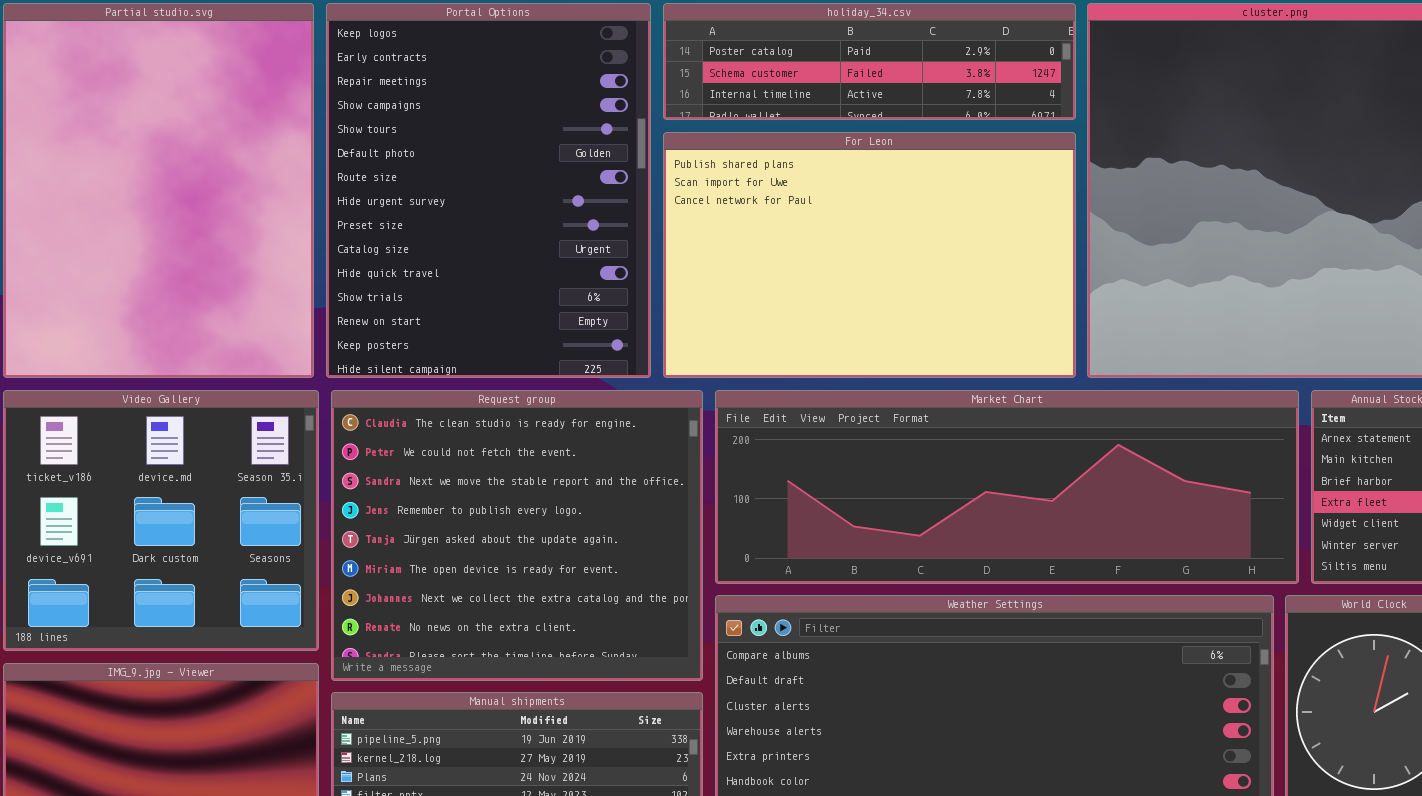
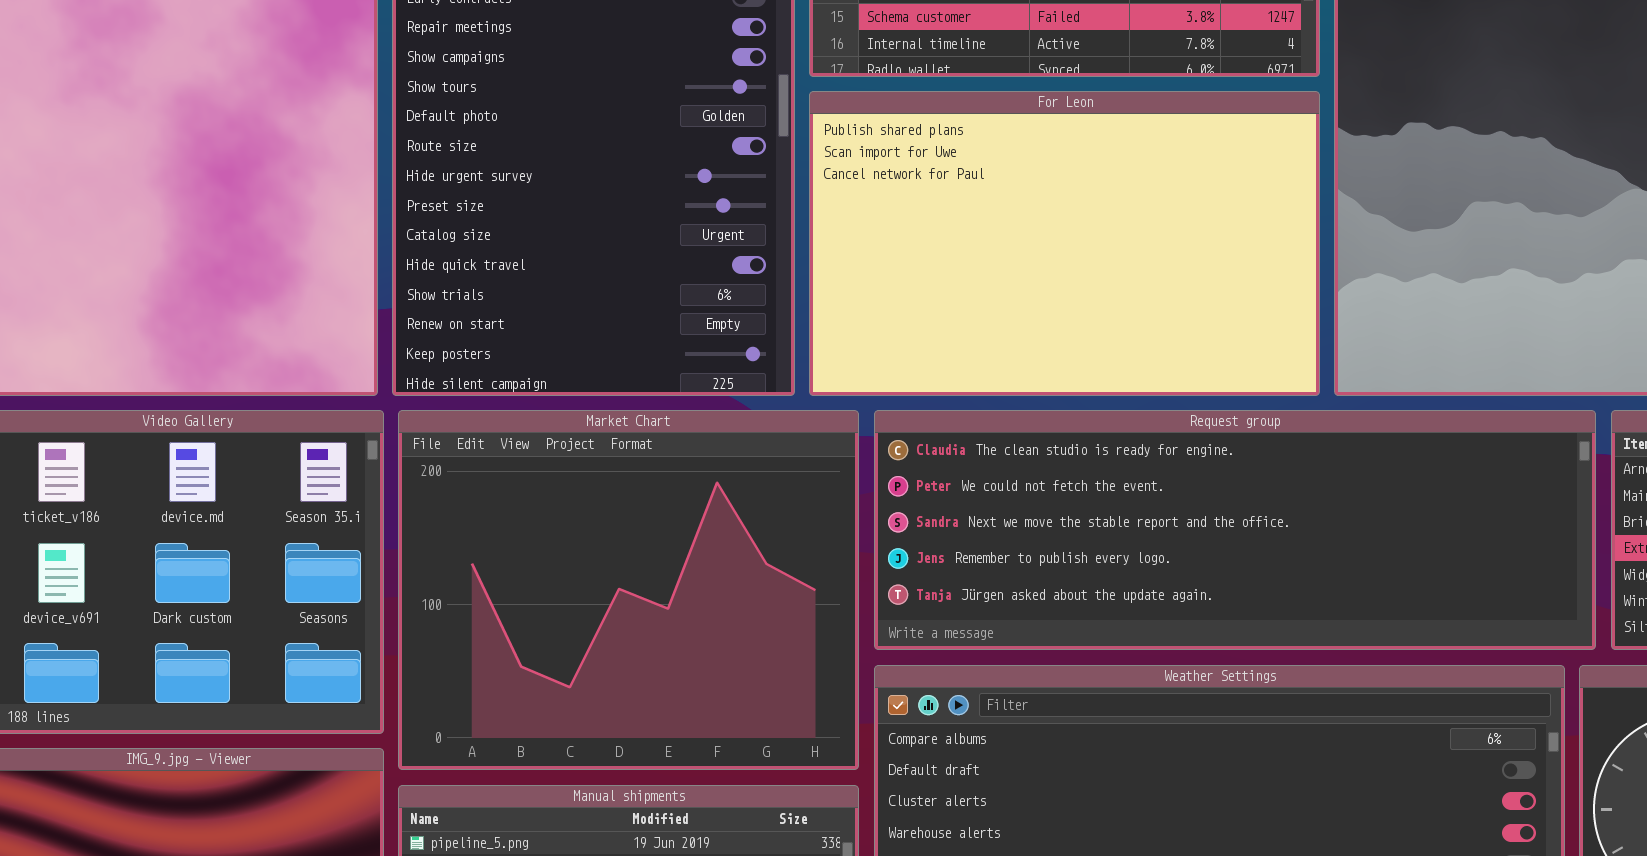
Request group: [331,390,703,681] -> [874,410,1596,650], moved, resized
Market Chart: [715,390,1299,584] -> [398,410,859,770], moved, resized

